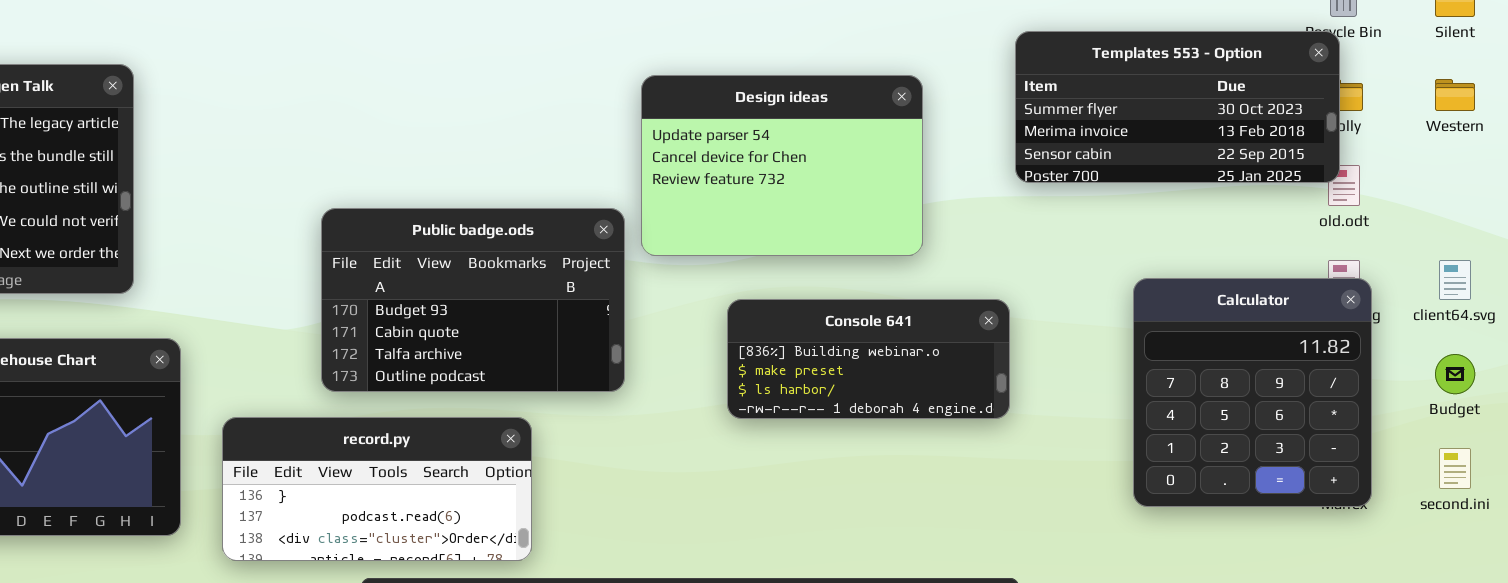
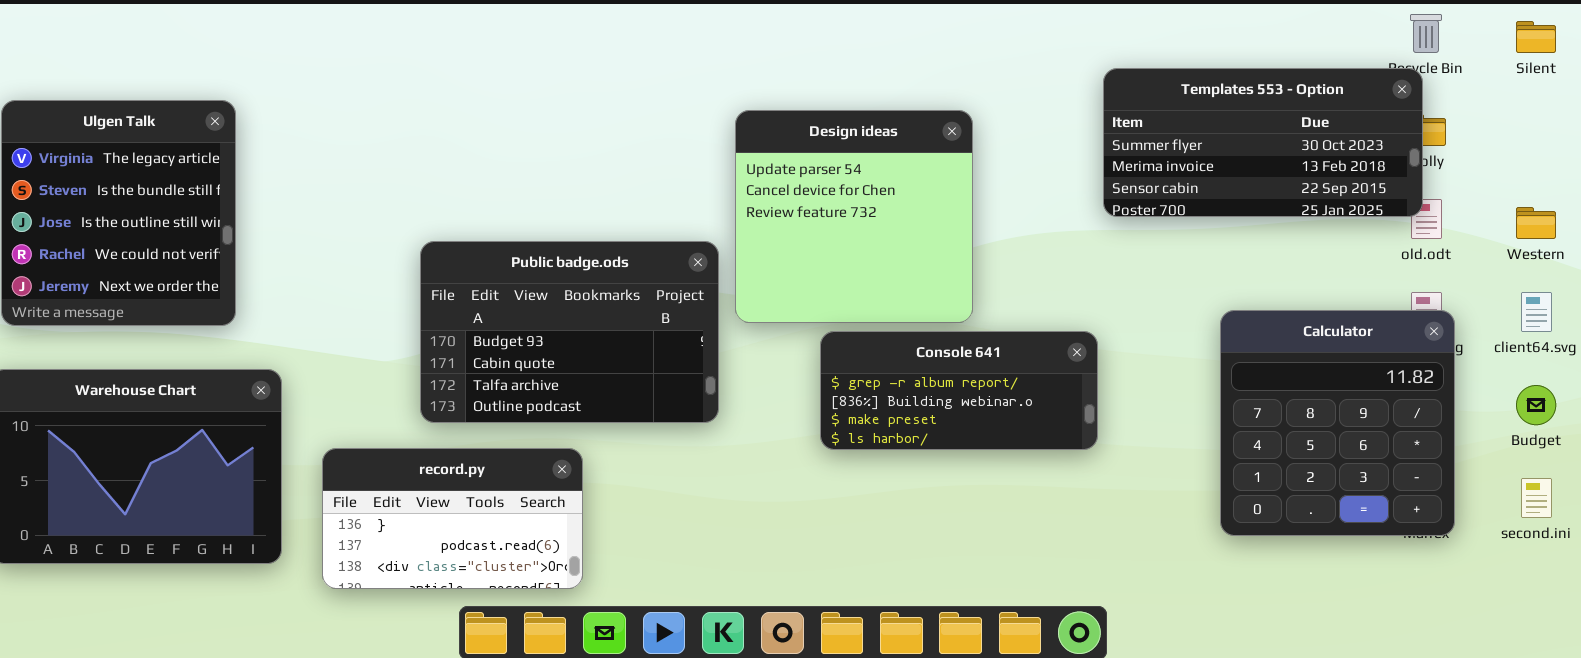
Design ideas: [641,75,923,256] -> [735,110,973,323], resized
Western: [1435,79,1475,111] -> [1516,207,1556,239], moved
Console 641: [727,299,1010,419] -> [820,331,1098,450], scrolled up 1 row
record.py: [222,417,532,561] -> [322,448,583,589], resized

